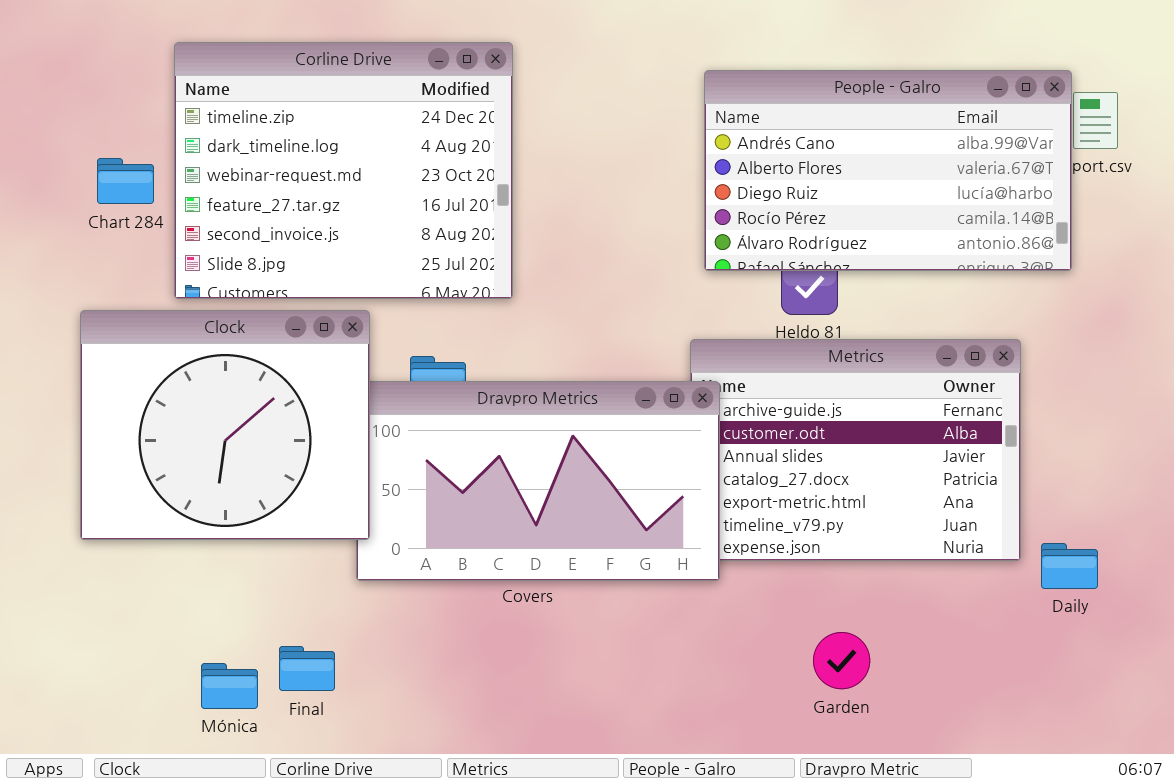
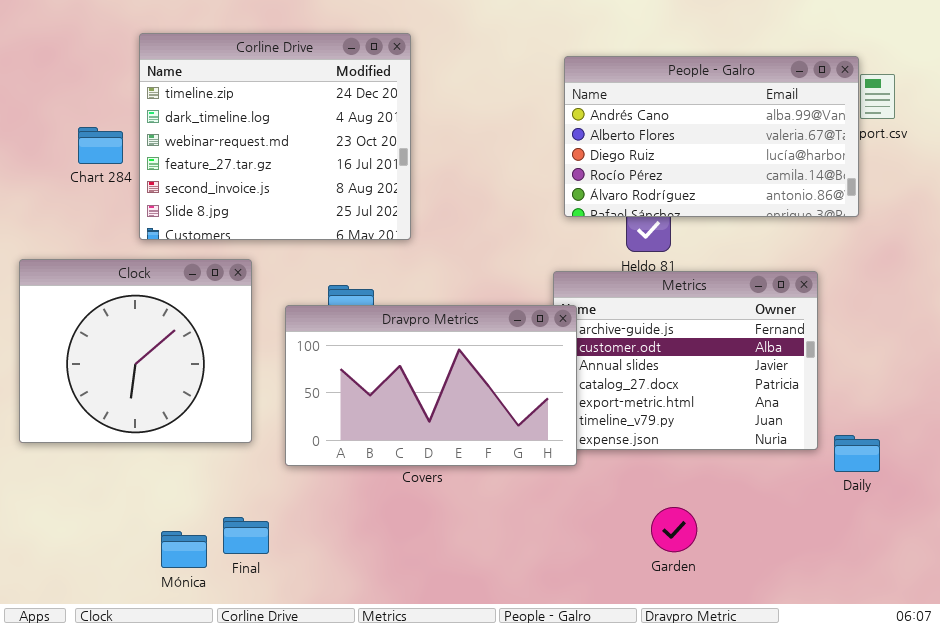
Clock: [80,310,370,540] -> [19,259,252,443], moved

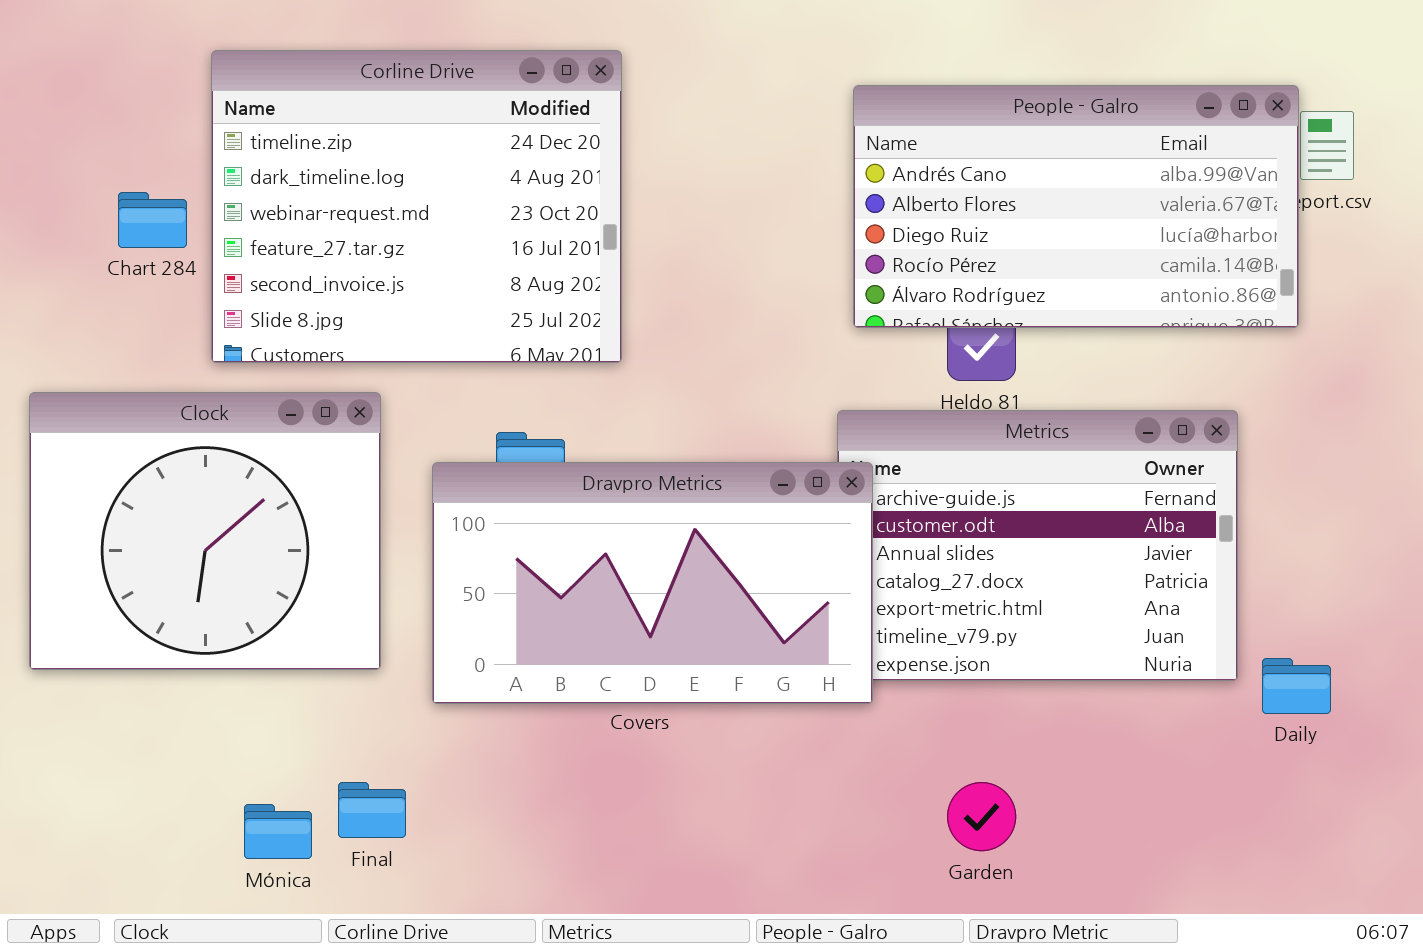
Garden: [651,507,697,552] -> [947,782,1016,851], moved

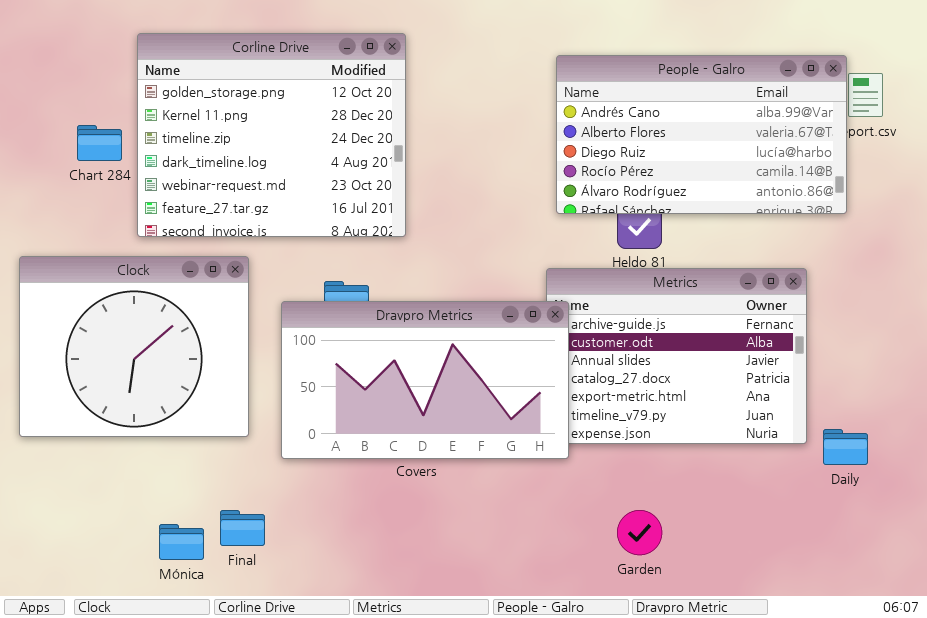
Corline Drive: [211,50,622,363] -> [137,33,406,237], scrolled up 2 rows

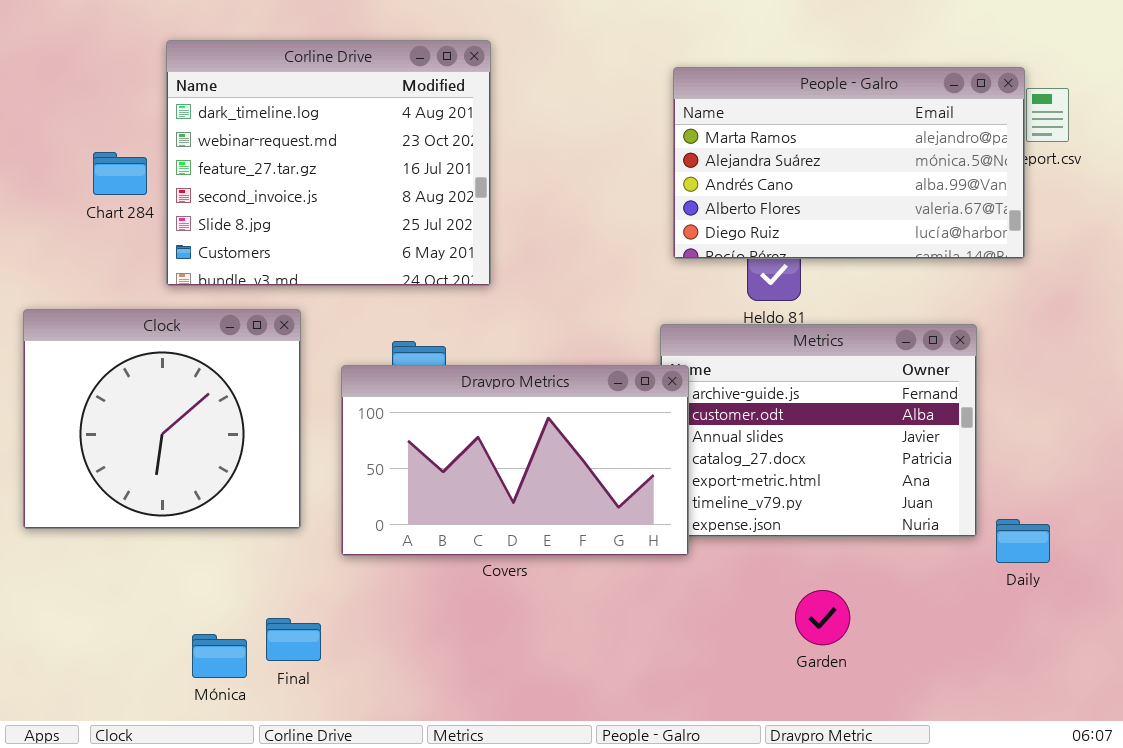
Corline Drive: [137,33,406,237] -> [166,40,491,286], scrolled down 3 rows
People - Galro: [556,55,847,214] -> [673,67,1025,259], scrolled up 2 rows
Garden: [617,510,662,555] -> [795,590,850,645], moved

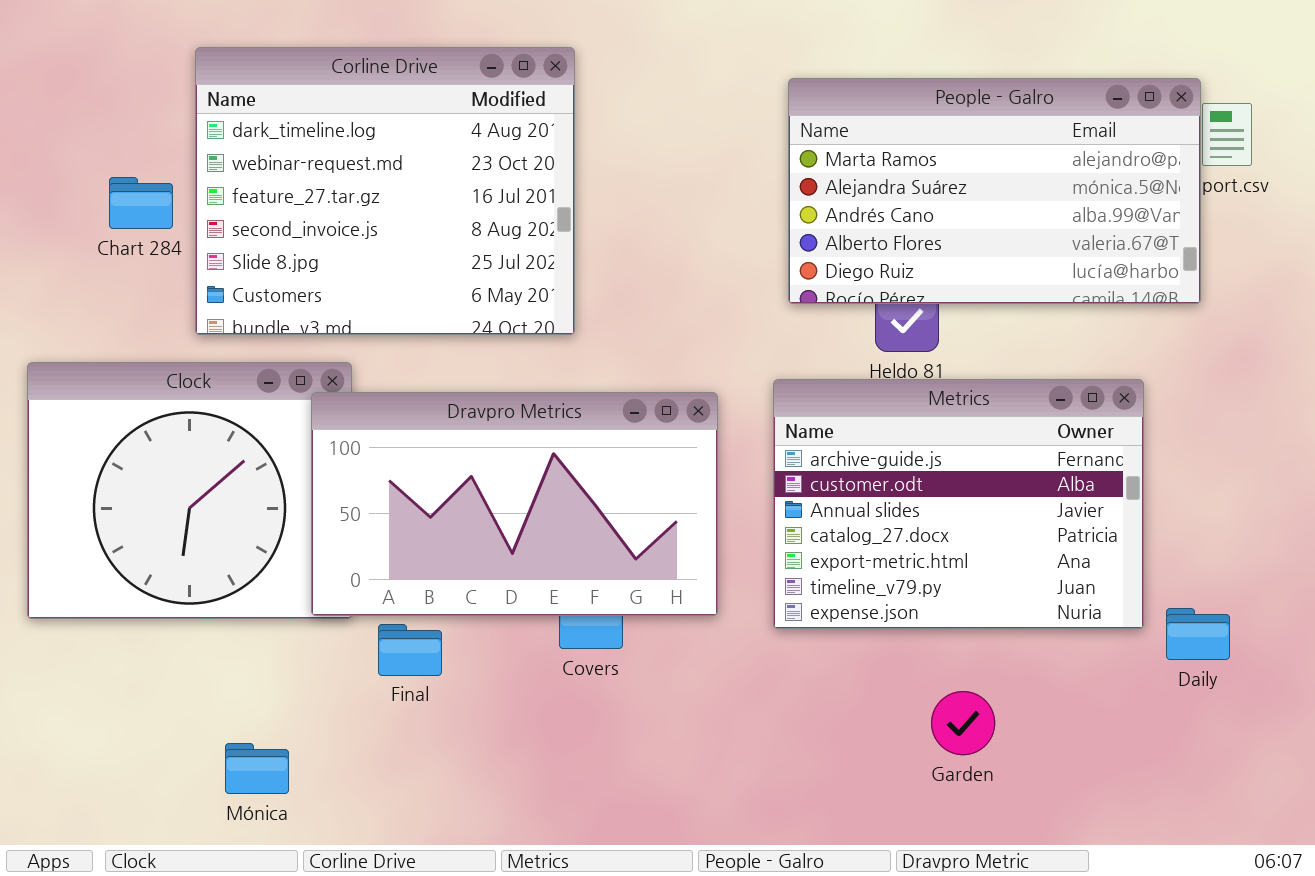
Dravpro Metrics: [341,365,689,556] -> [311,392,718,616], moved
Final: [266,618,321,661] -> [378,624,442,676], moved

